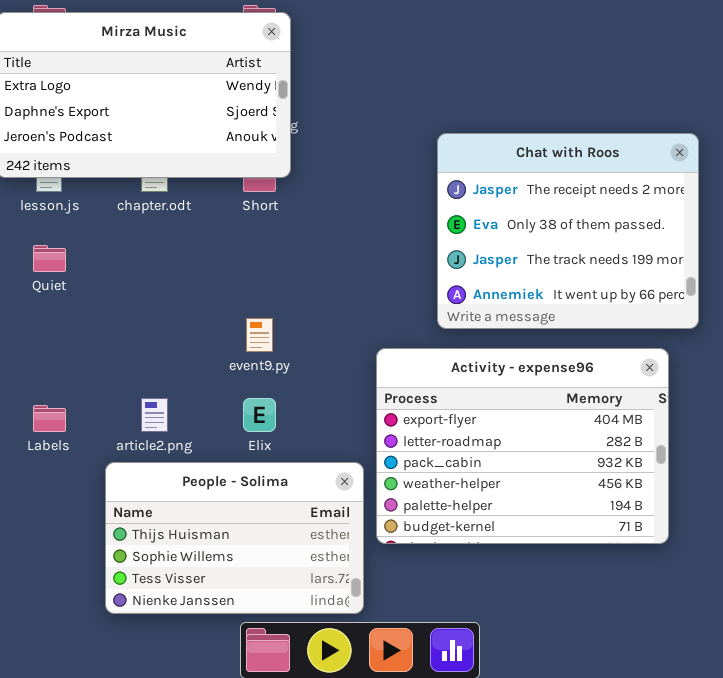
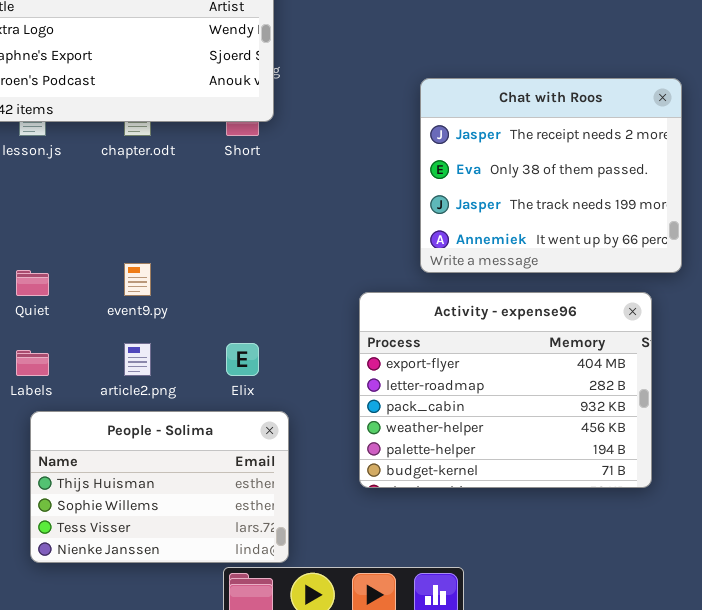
Quiet: [33,245,66,272] -> [16,270,49,296], moved
event9.py: [246,318,273,352] -> [124,263,151,296], moved
People - Solima: [105,462,364,614] -> [30,411,289,563], moved

